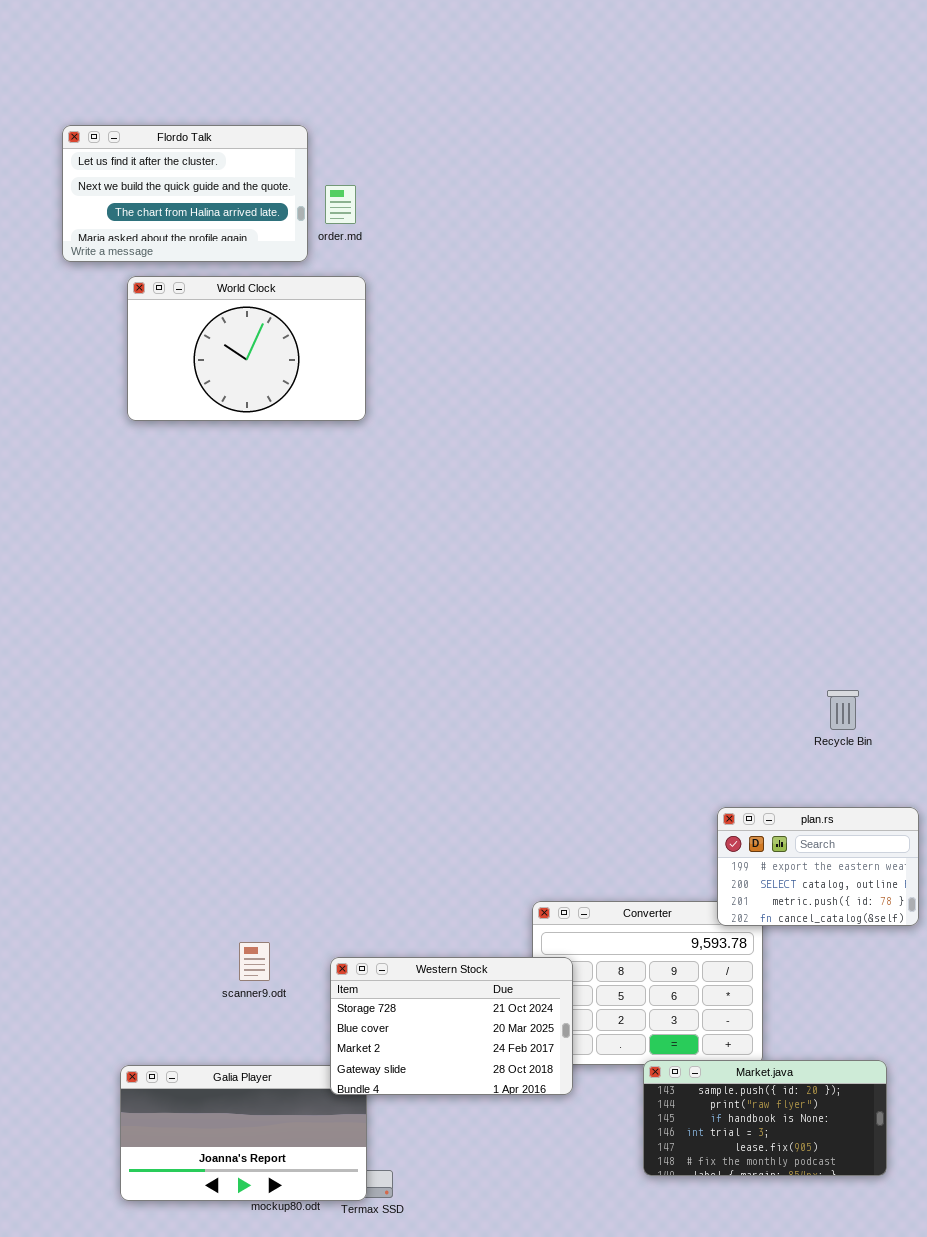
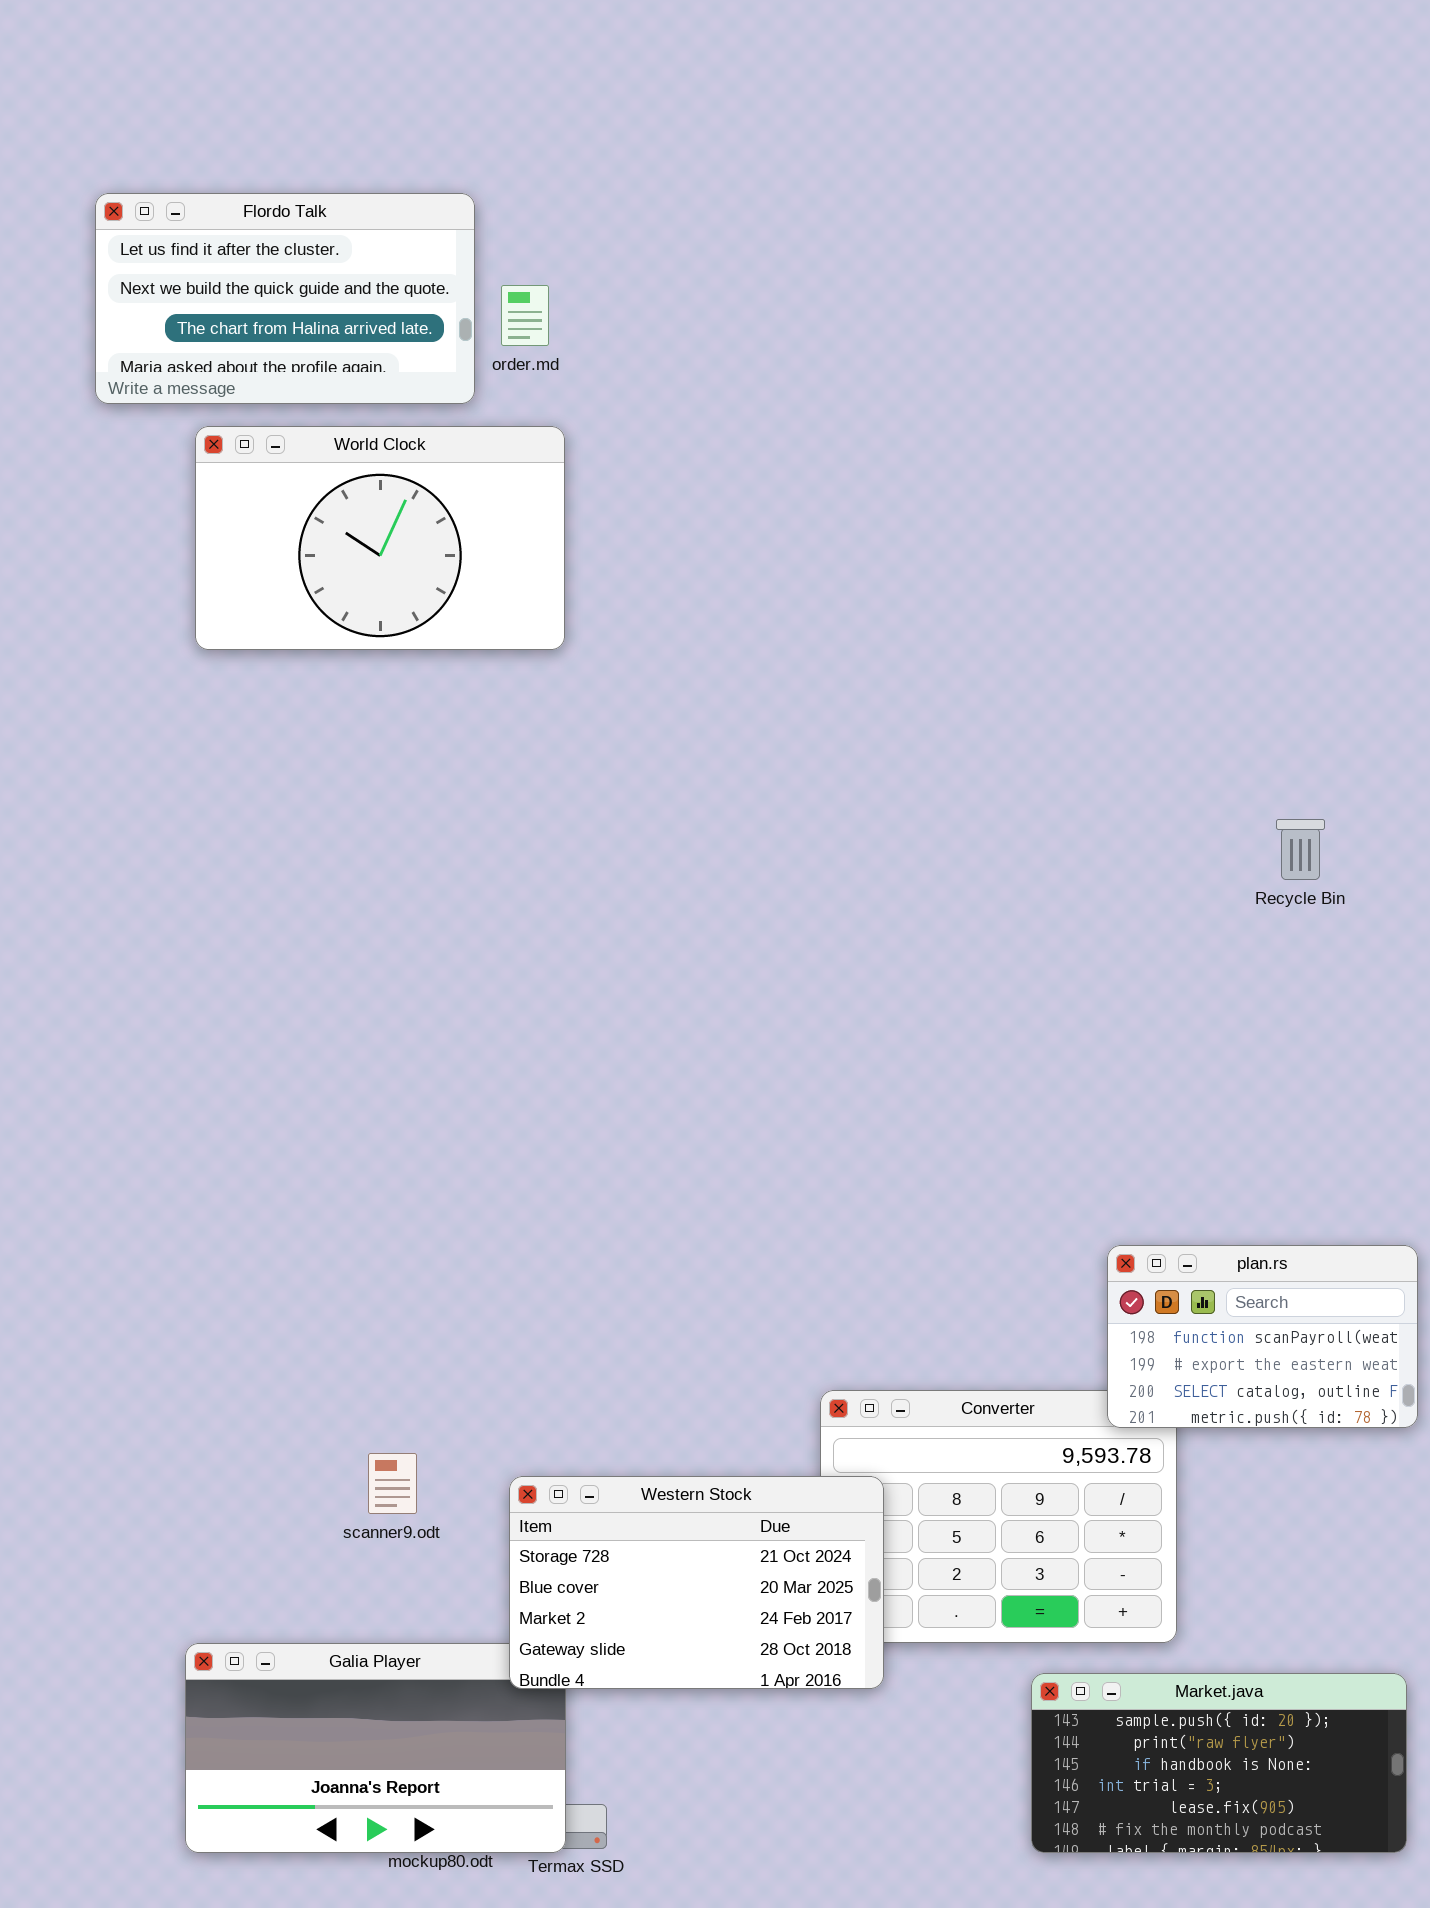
Recycle Bin: [827,690,859,730] -> [1276,819,1325,880], moved
plan.rs: [717,807,919,926] -> [1107,1245,1418,1428], scrolled up 1 row
Market.java: [643,1060,887,1176] -> [1031,1673,1407,1853], moved

